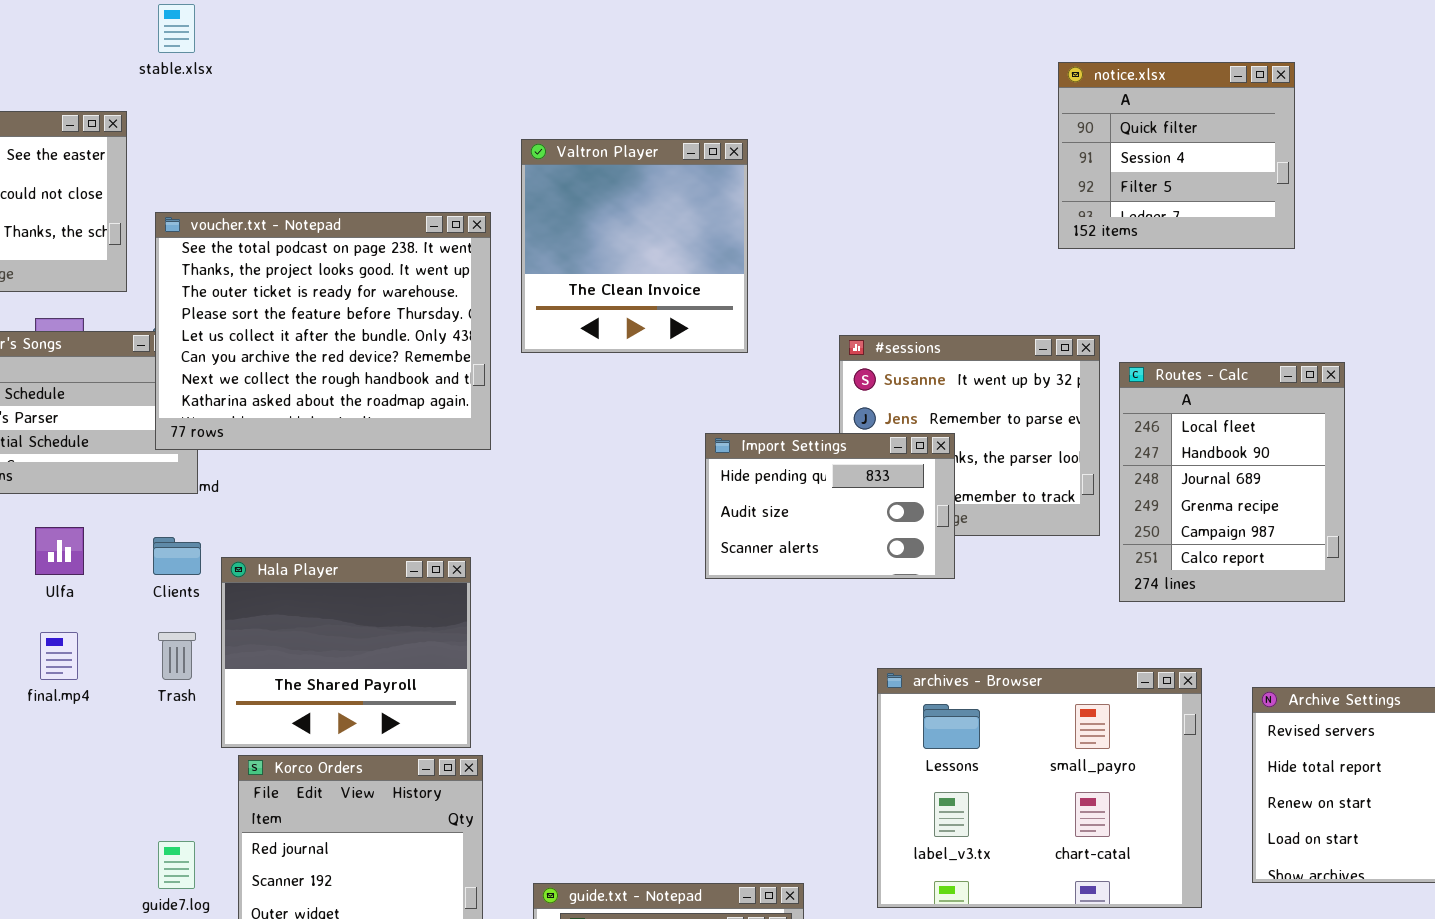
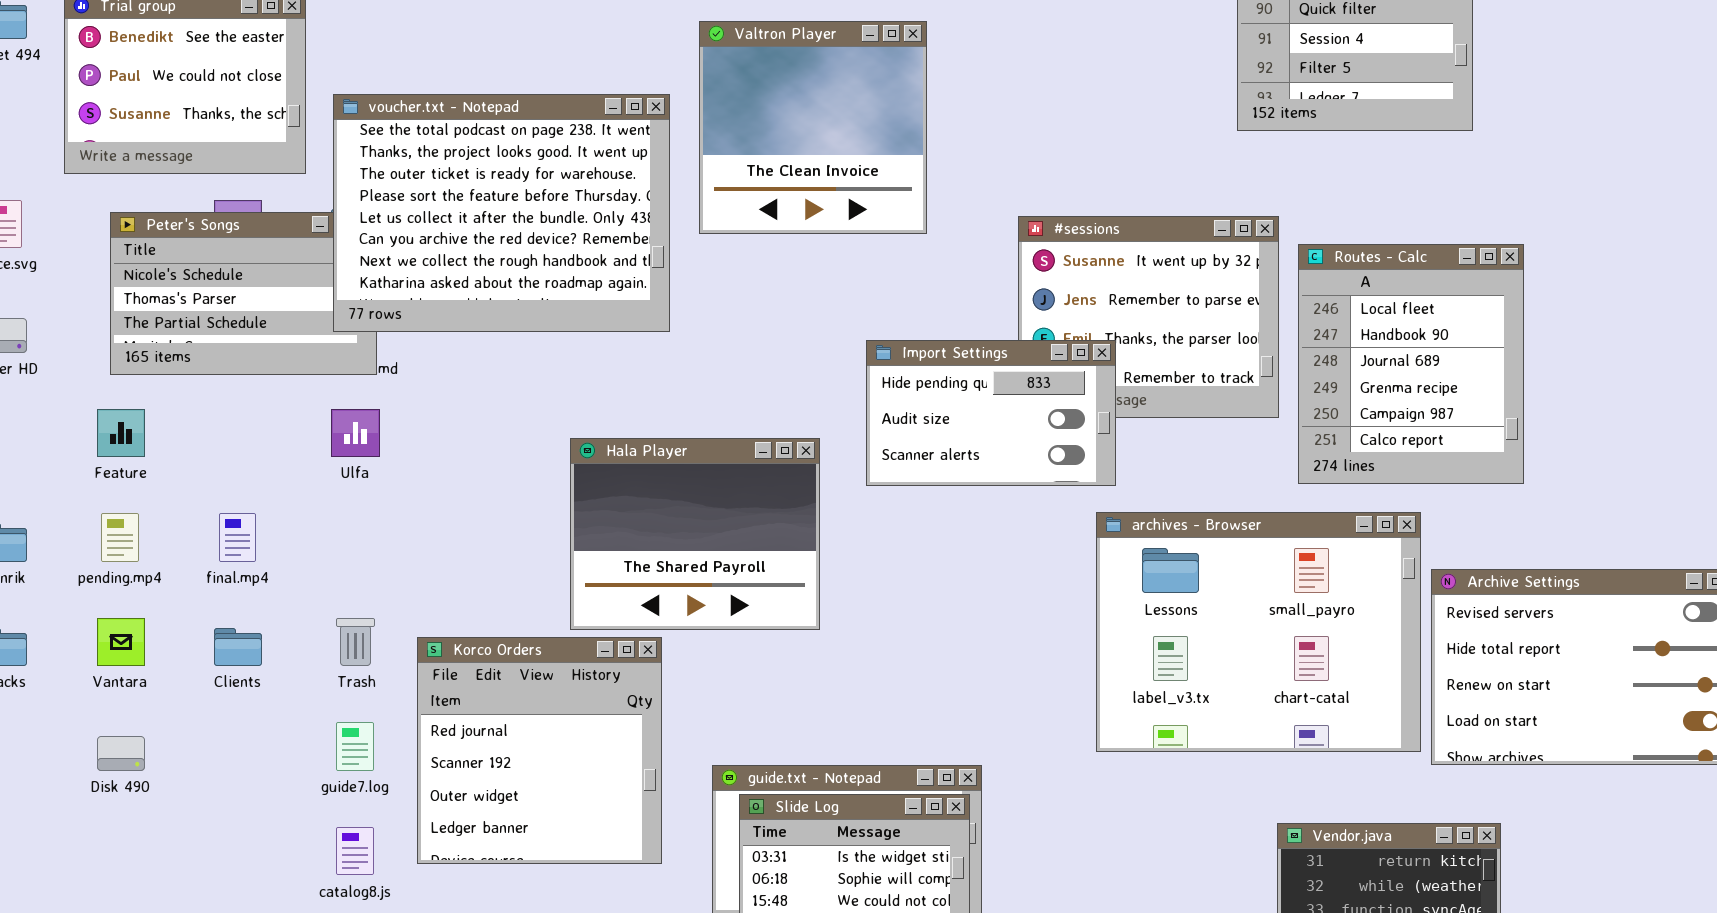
Import Settings: [705,433,955,579] -> [866,340,1116,486], moved
Ulfa: [35,527,84,575] -> [331,409,380,457], moved
Clients: [153,537,201,575] -> [214,628,262,666], moved
Hala Player: [221,557,471,748] -> [570,438,820,630], moved
Trash: [158,632,196,680] -> [336,618,375,666], moved
archives - Browser: [877,668,1202,908] -> [1096,512,1421,752], moved

